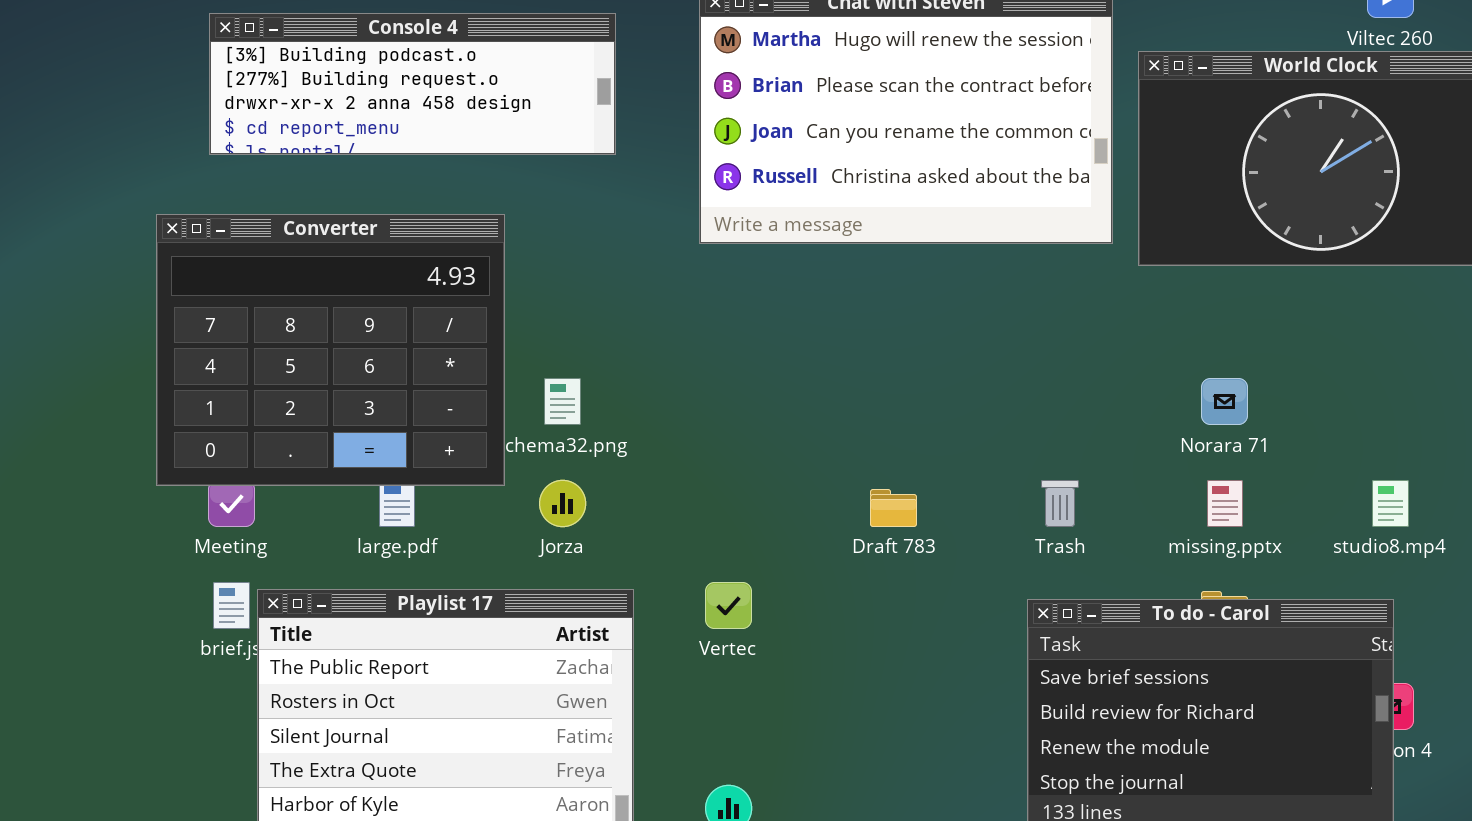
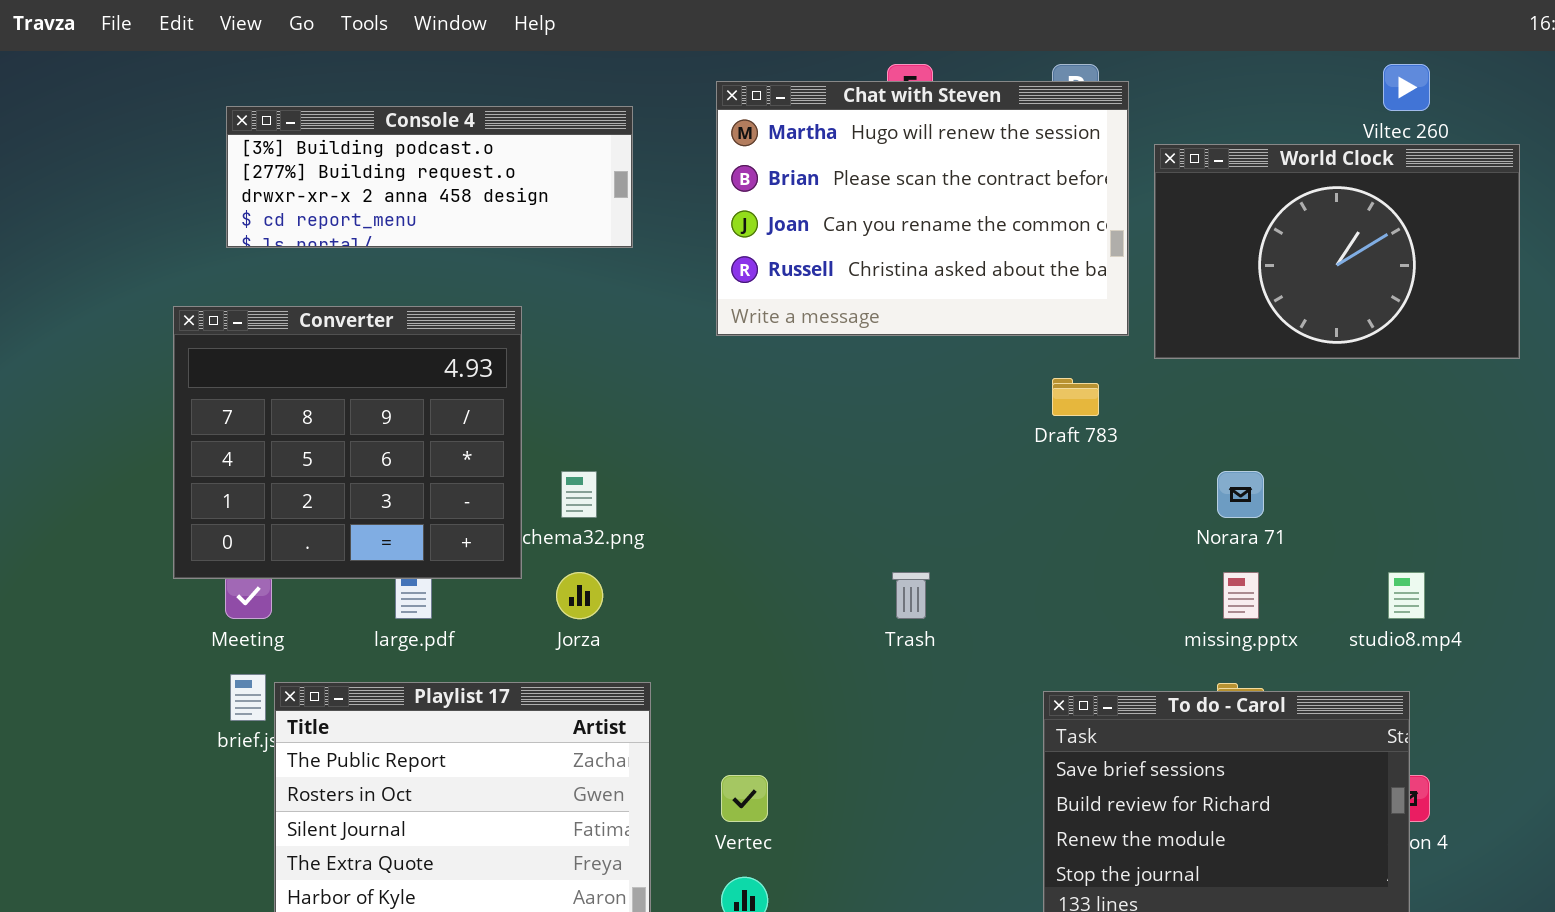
Trash: [1041,480,1079,527] -> [892,572,930,619], moved
Draft 783: [870,489,917,527] -> [1052,378,1099,416], moved
Vertec: [705,582,752,629] -> [721,775,768,822], moved

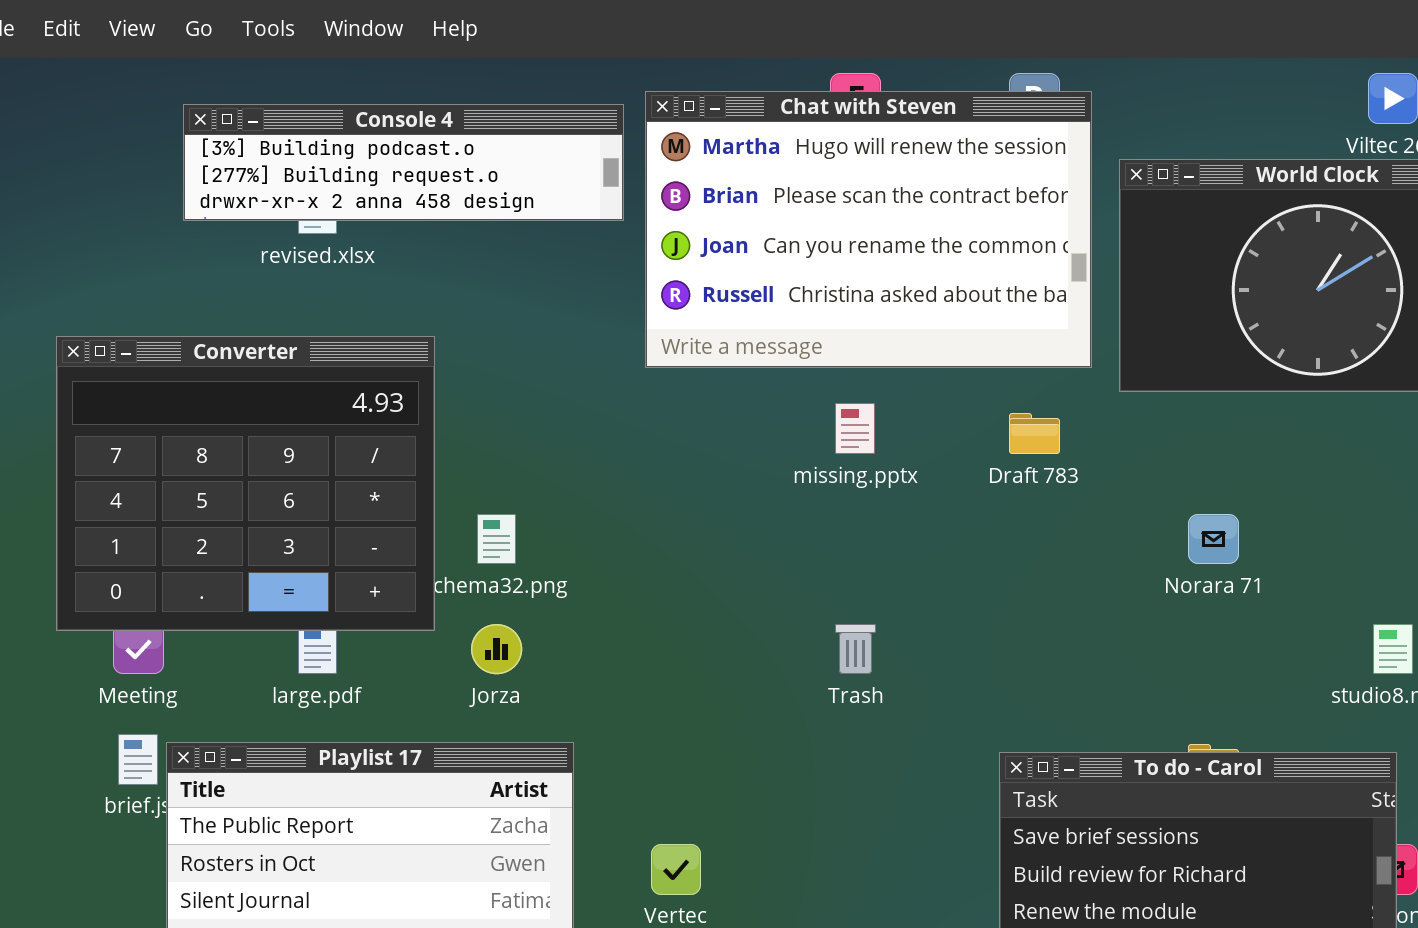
Console 4: [226,106,633,248] -> [183,104,624,221], moved, resized
missing.pptx: [1223,572,1259,619] -> [835,403,875,454], moved

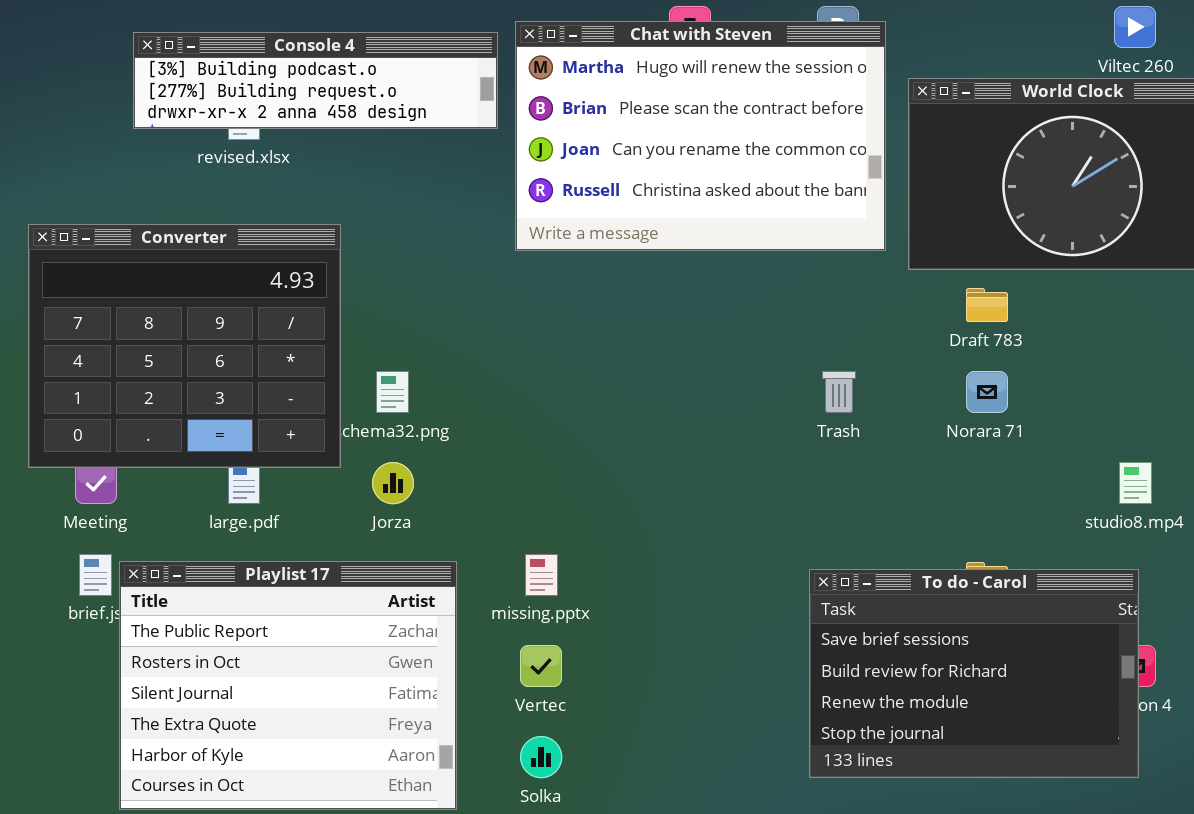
missing.pptx: [835,403,875,454] -> [525,554,558,596], moved
Draft 783: [1009,413,1060,454] -> [966,288,1008,322], moved
Trash: [835,624,876,674] -> [822,371,856,413], moved

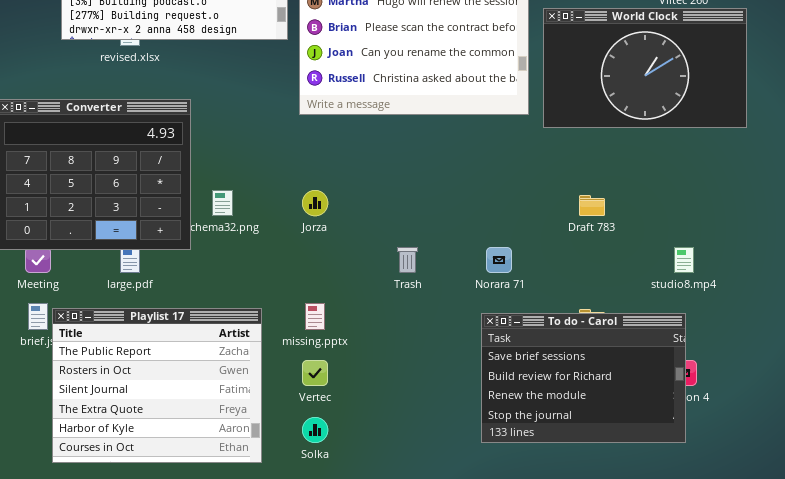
Draft 783: [966,288,1008,322] -> [579,195,605,216], moved
Trash: [822,371,856,413] -> [397,247,418,273], moved
Norara 71: [966,371,1008,413] -> [486,247,512,273], moved
Jorza: [372,462,414,504] -> [302,190,328,216], moved

